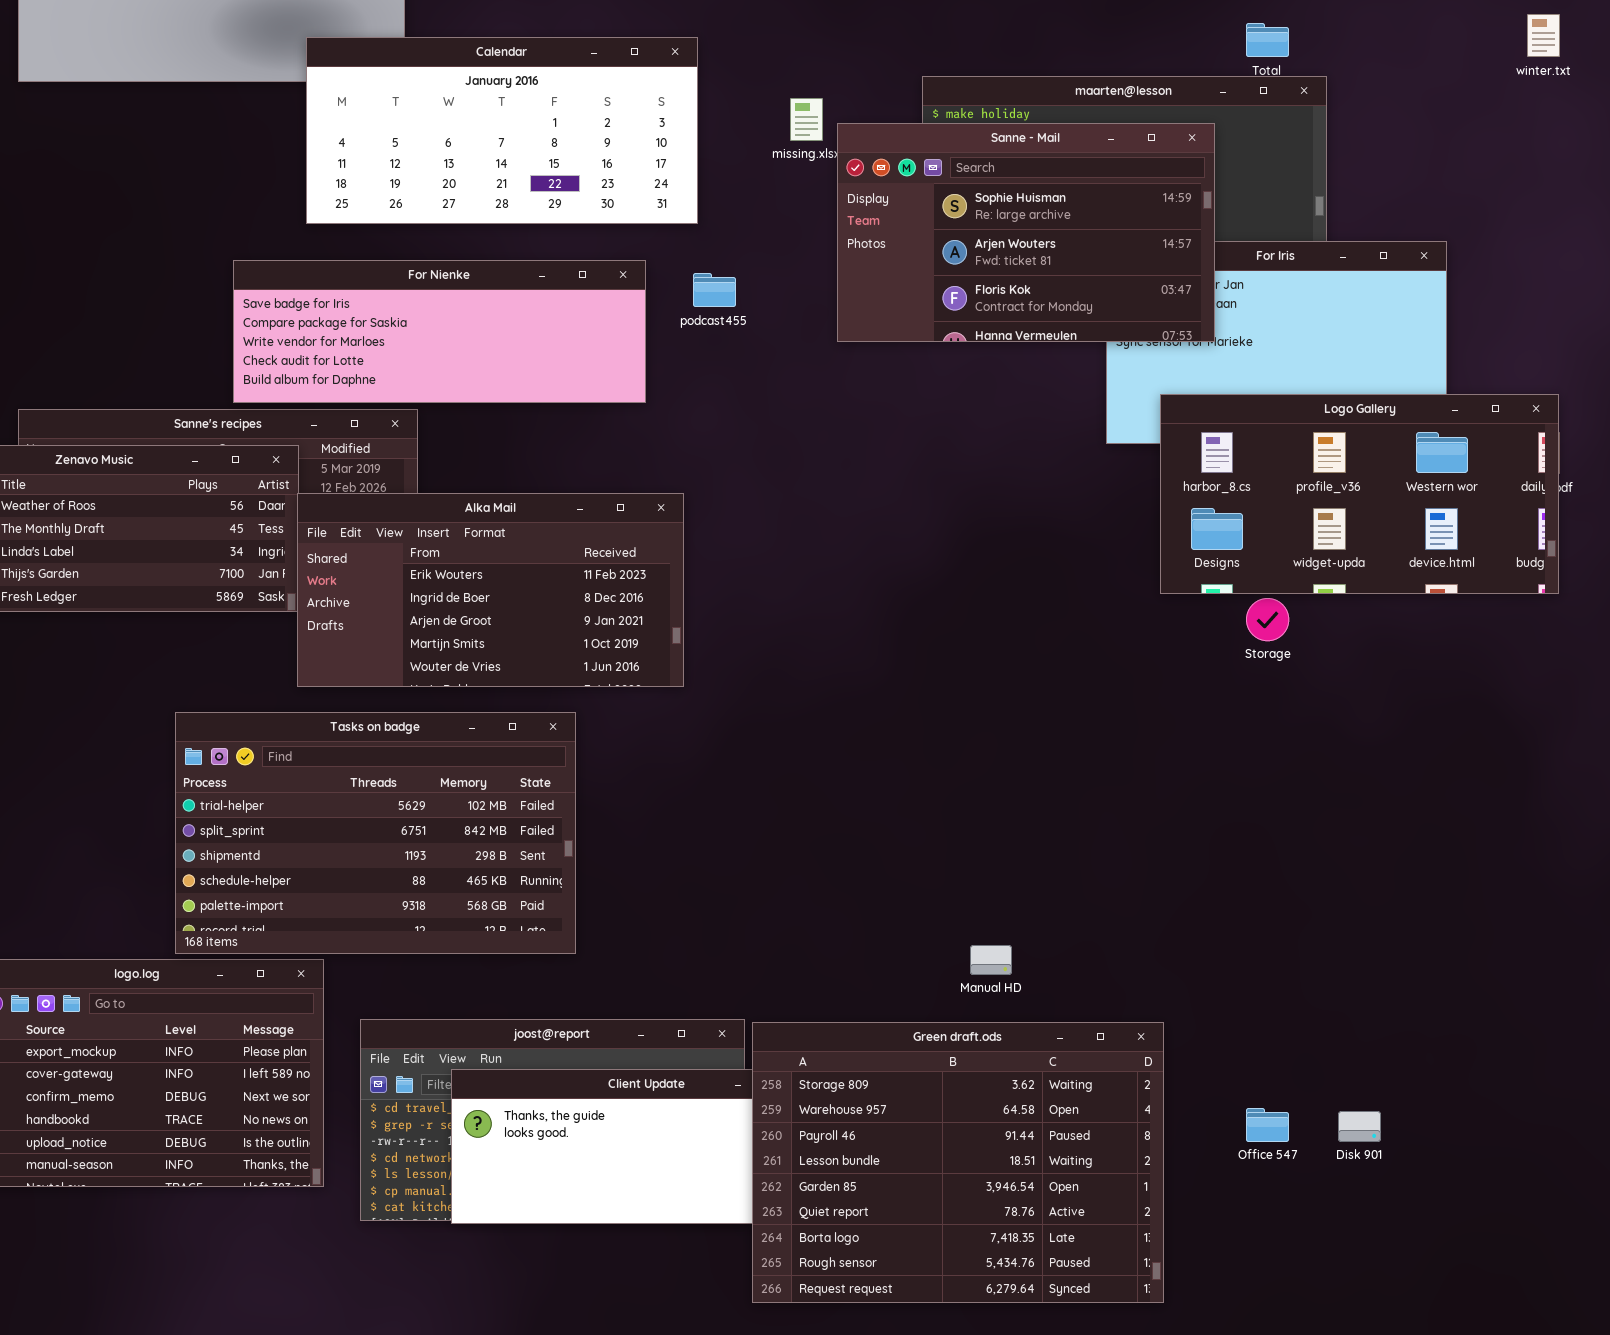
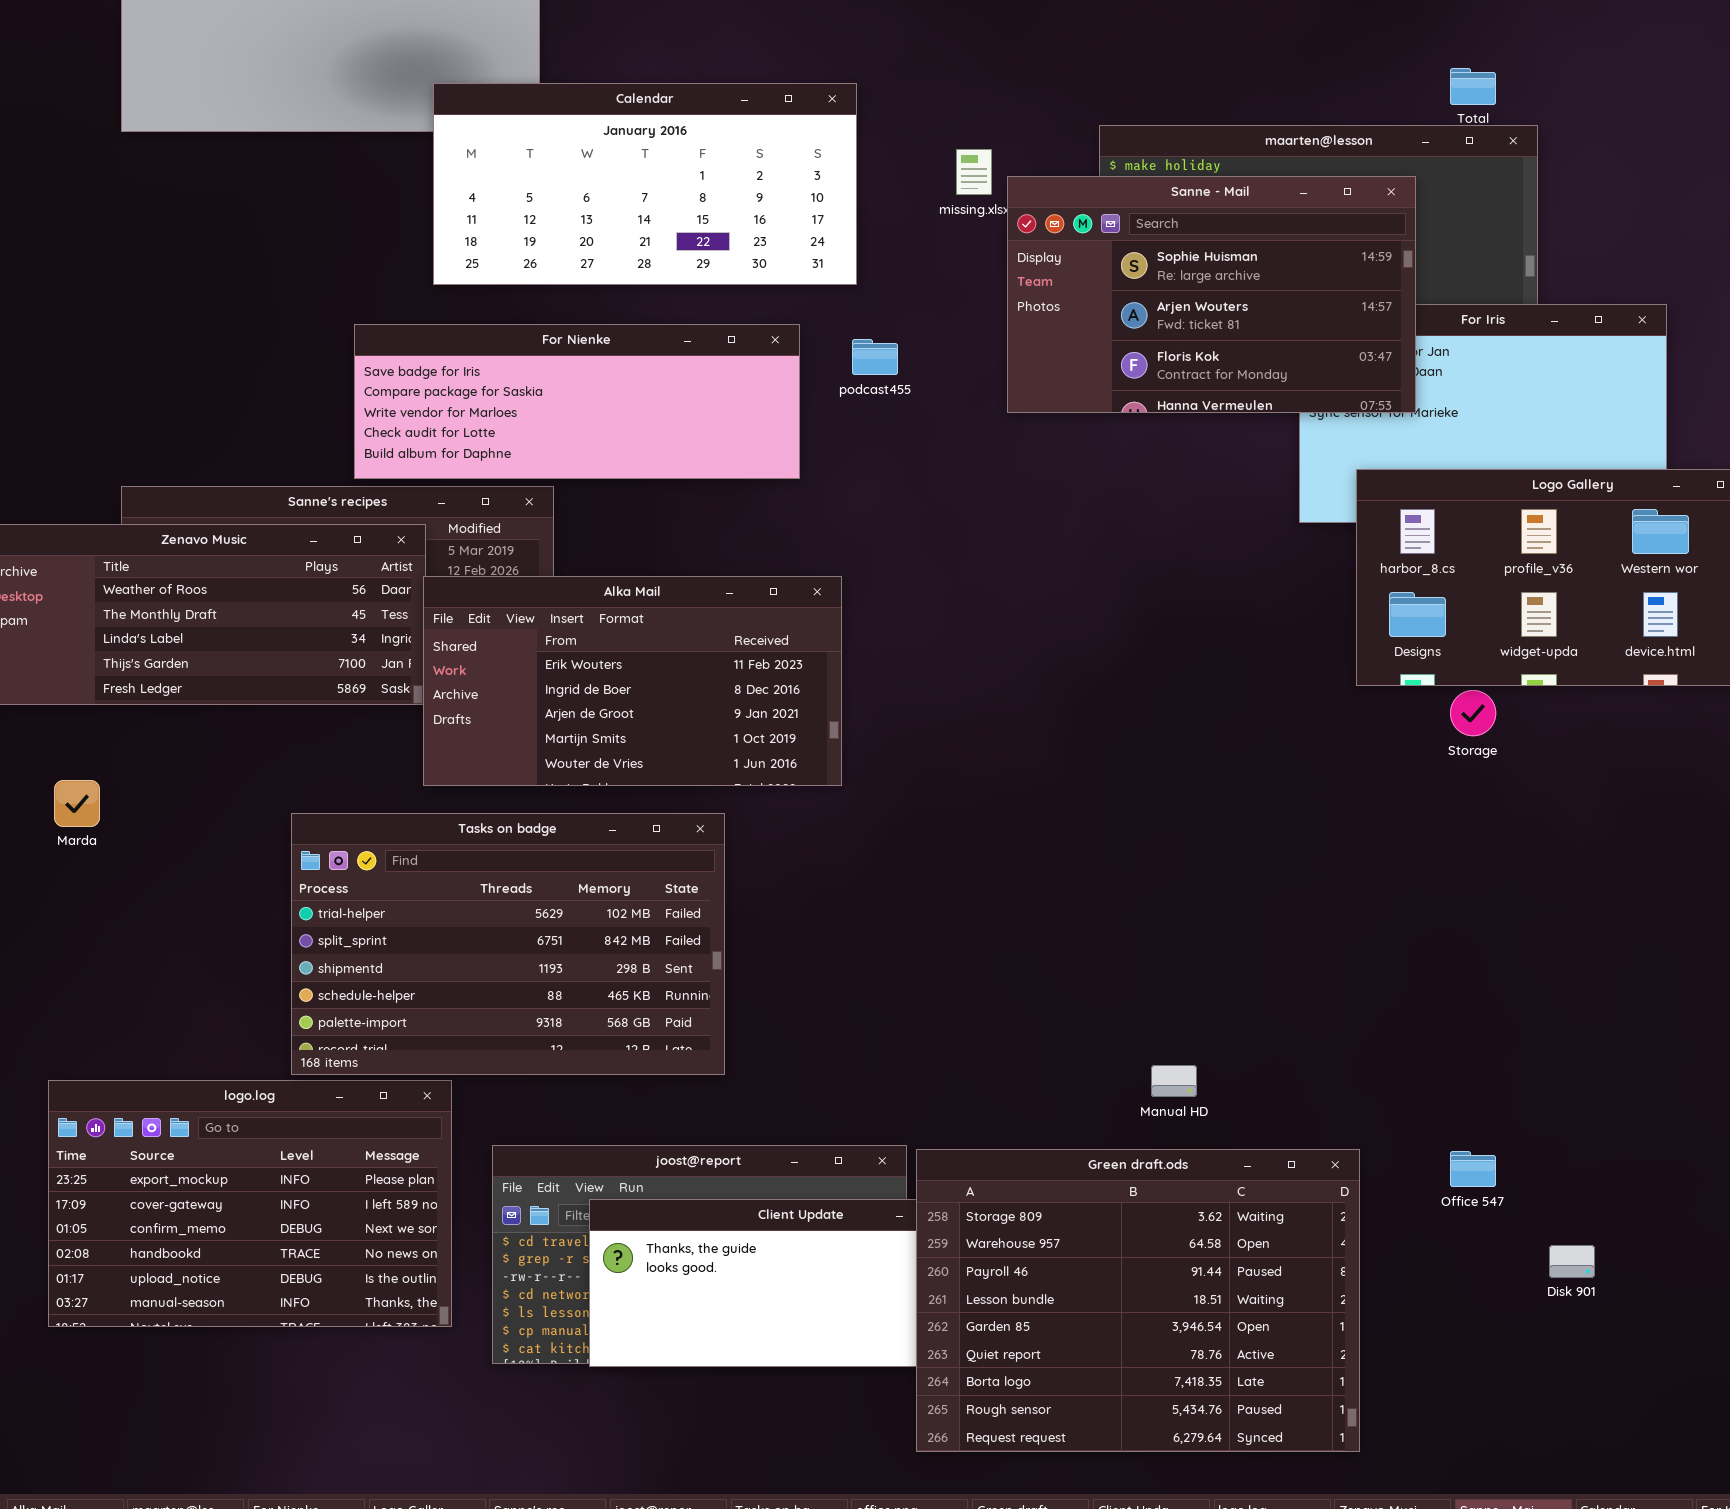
Office 547: [1246,1108,1289,1142] -> [1450,1151,1496,1187], moved

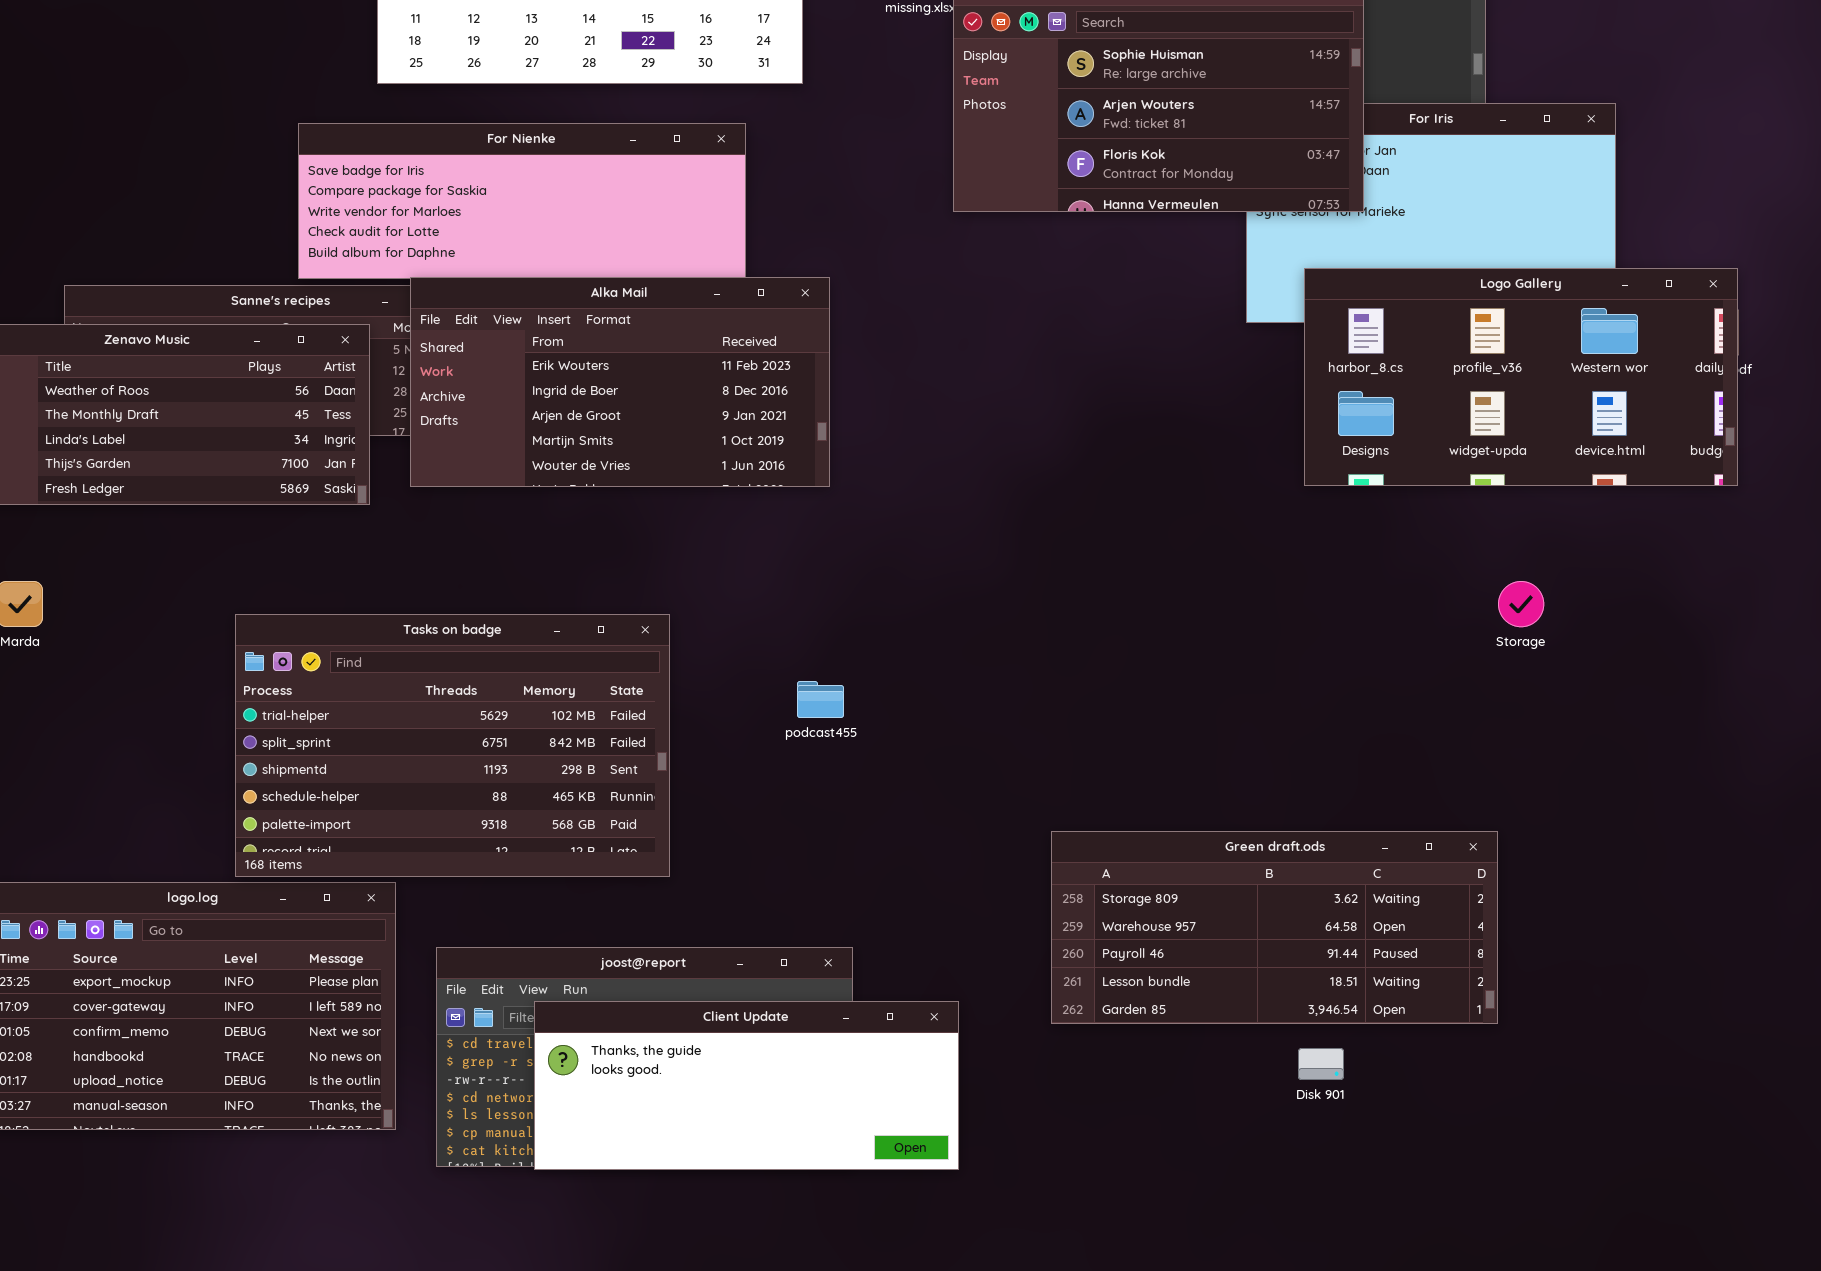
podcast455: [852,339,898,375] -> [797,681,844,718], moved
Alka Mail: [423,576,842,786] -> [410,277,830,487], moved
Storage: [1450,690,1496,736] -> [1498,581,1544,627], moved
Green draft.ods: [916,1149,1360,1452] -> [1051,831,1498,1024], moved, resized
Disk 901: [1549,1245,1595,1278] -> [1298,1048,1344,1080], moved

